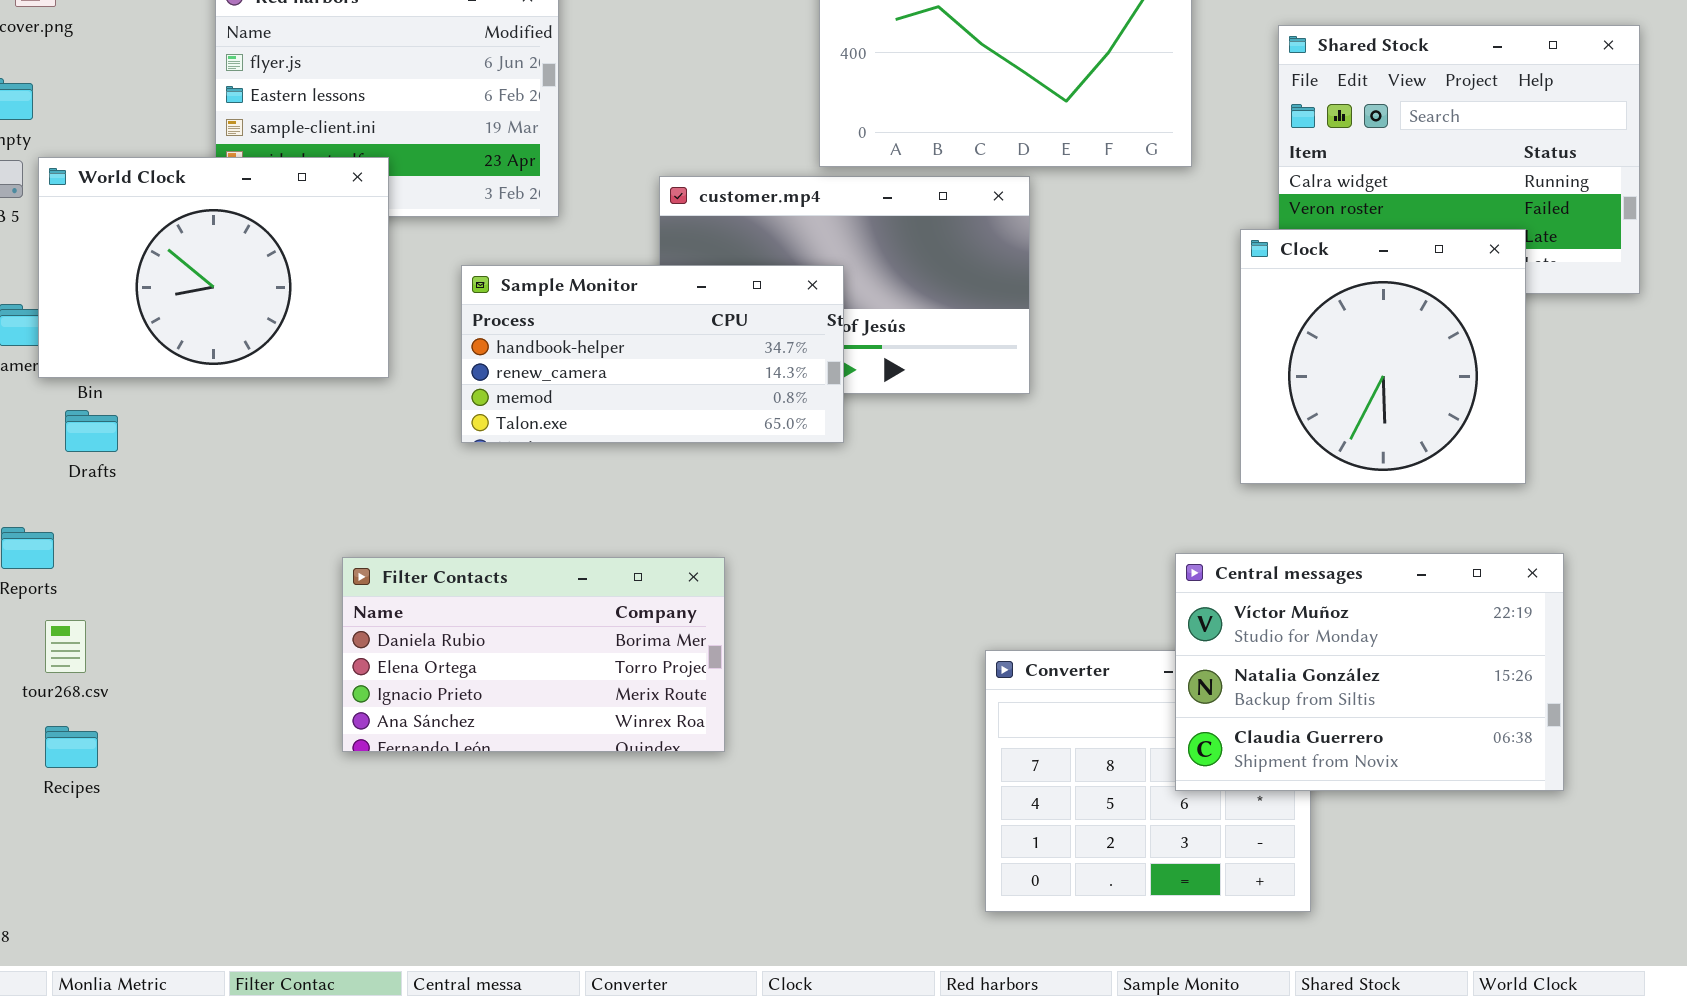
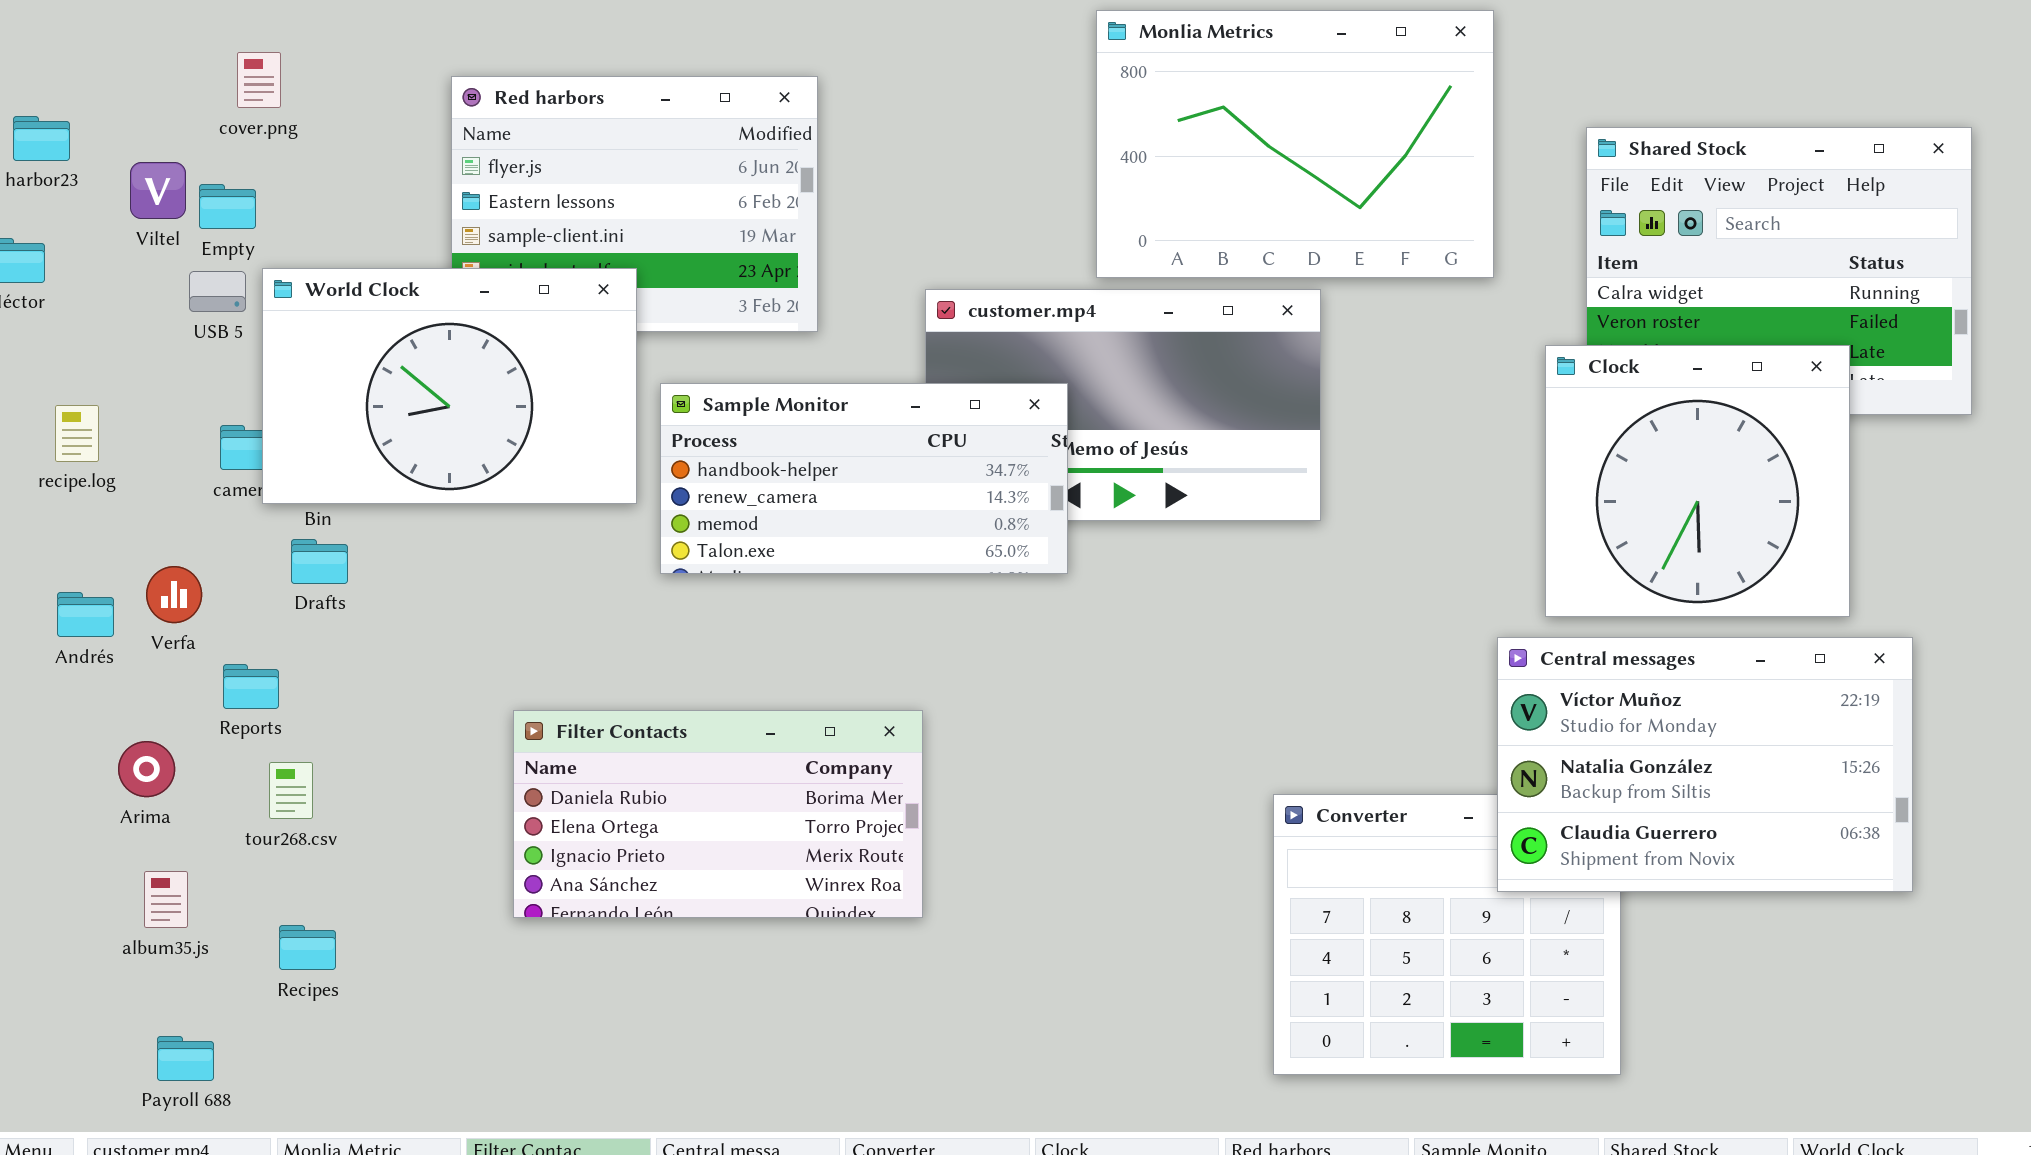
Sample Monitor: [461,265,844,443] -> [660,383,1068,574], moved
Central messages: [1175,553,1564,791] -> [1497,637,1913,892], moved
Filter Contacts: [342,557,725,752] -> [513,710,923,918], moved
Recipes: [45,726,98,768] -> [279,925,336,970], moved

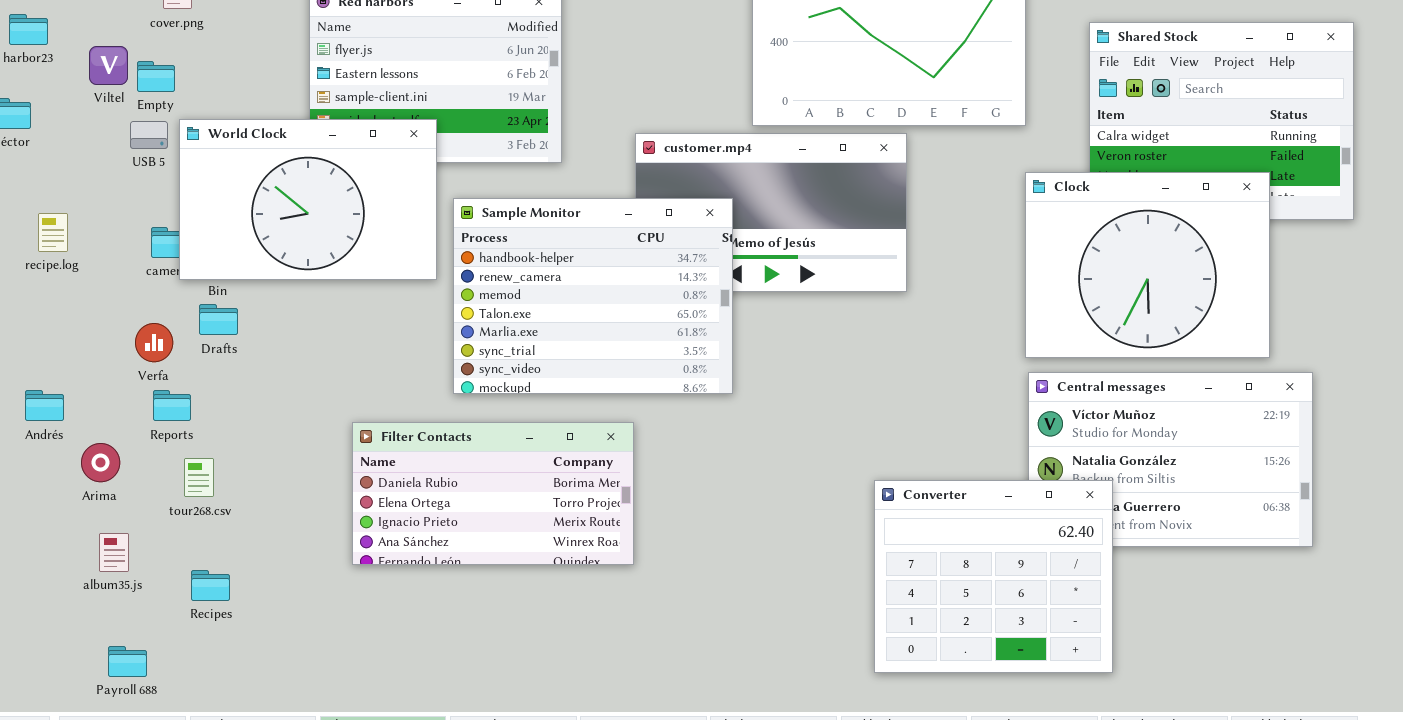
Clock: [1545,345,1850,617] -> [1025,172,1270,358], resized
Sample Monitor: [660,383,1068,574] -> [453,198,733,394], resized
Verfa: [146,566,202,623] -> [135,323,173,362], moved
Andrés: [57,592,114,637] -> [25,390,64,421], moved
Converter: [1273,794,1621,1075] -> [874,480,1113,673], raised

